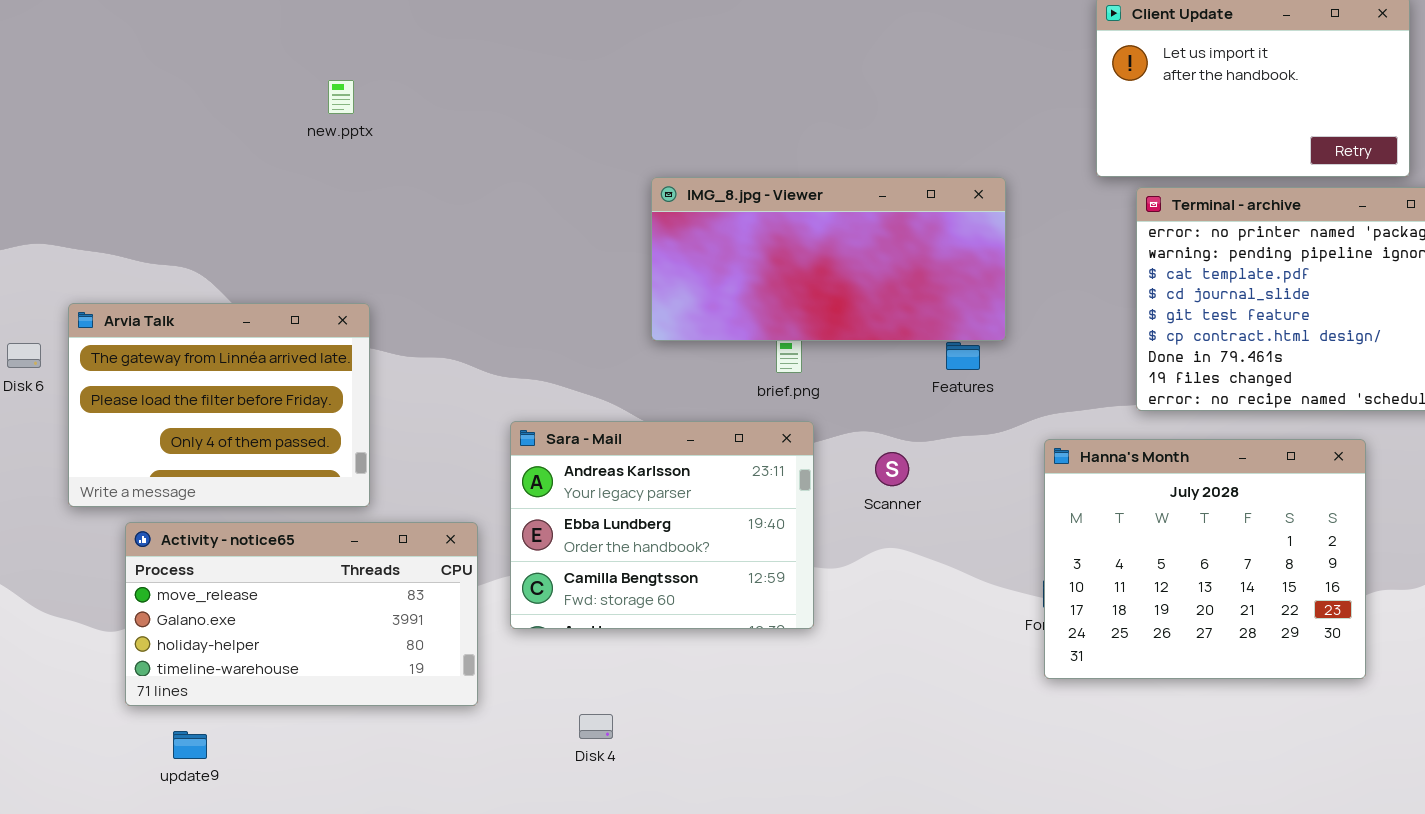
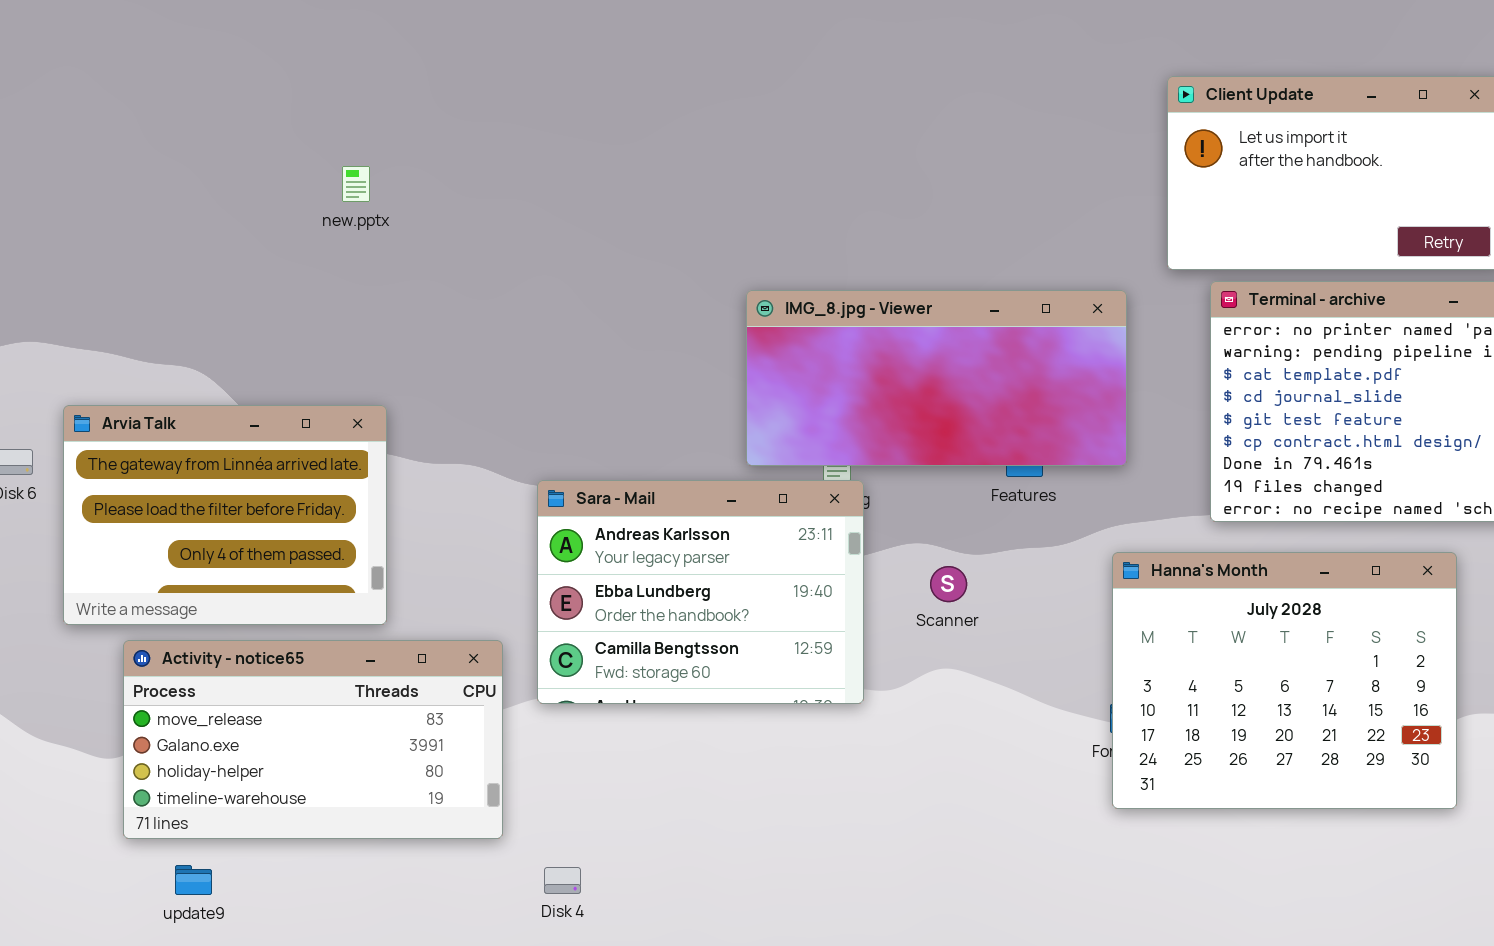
IMG_8.jpg - Viewer: [651,177,1006,341] -> [746,290,1127,466], moved
Sara - Mail: [510,421,814,629] -> [537,480,864,704], moved
Disk 4: [579,714,613,739] -> [544,867,581,894], moved

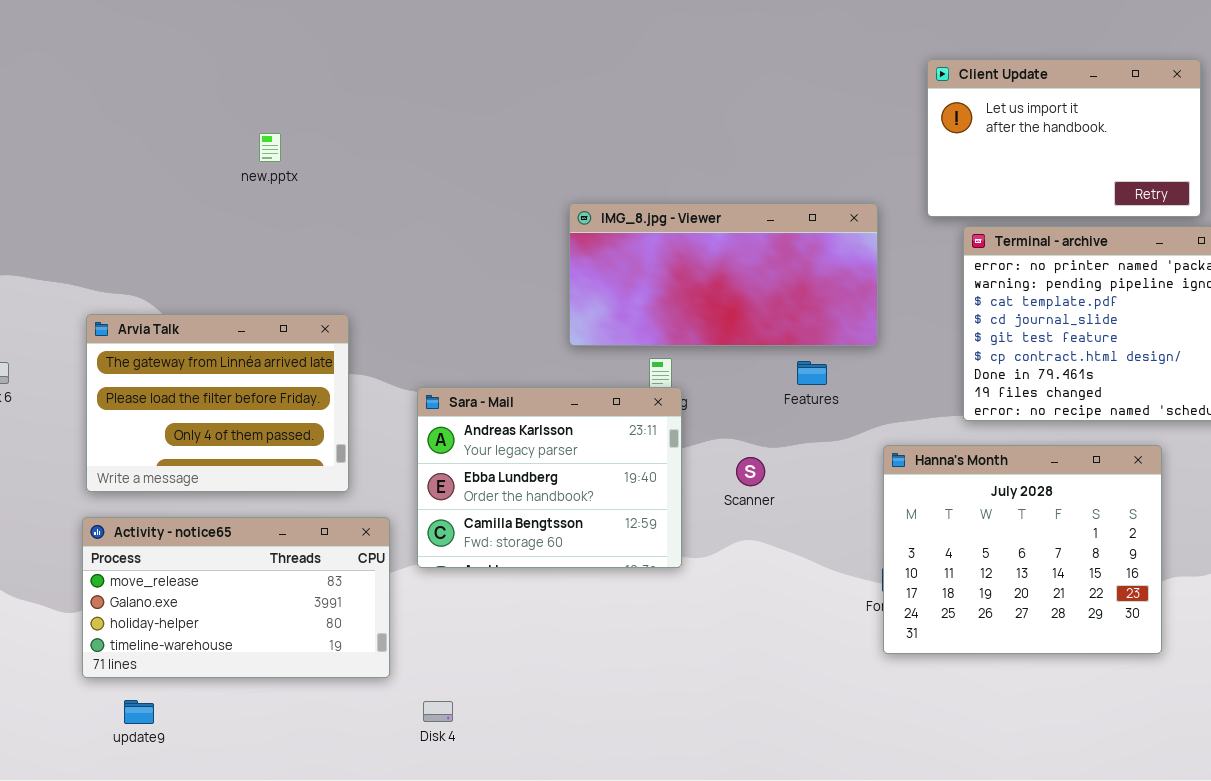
IMG_8.jpg - Viewer: [746,290,1127,466] -> [569,203,878,346], moved
Arvia Talk: [63,405,387,625] -> [86,314,349,492], moved

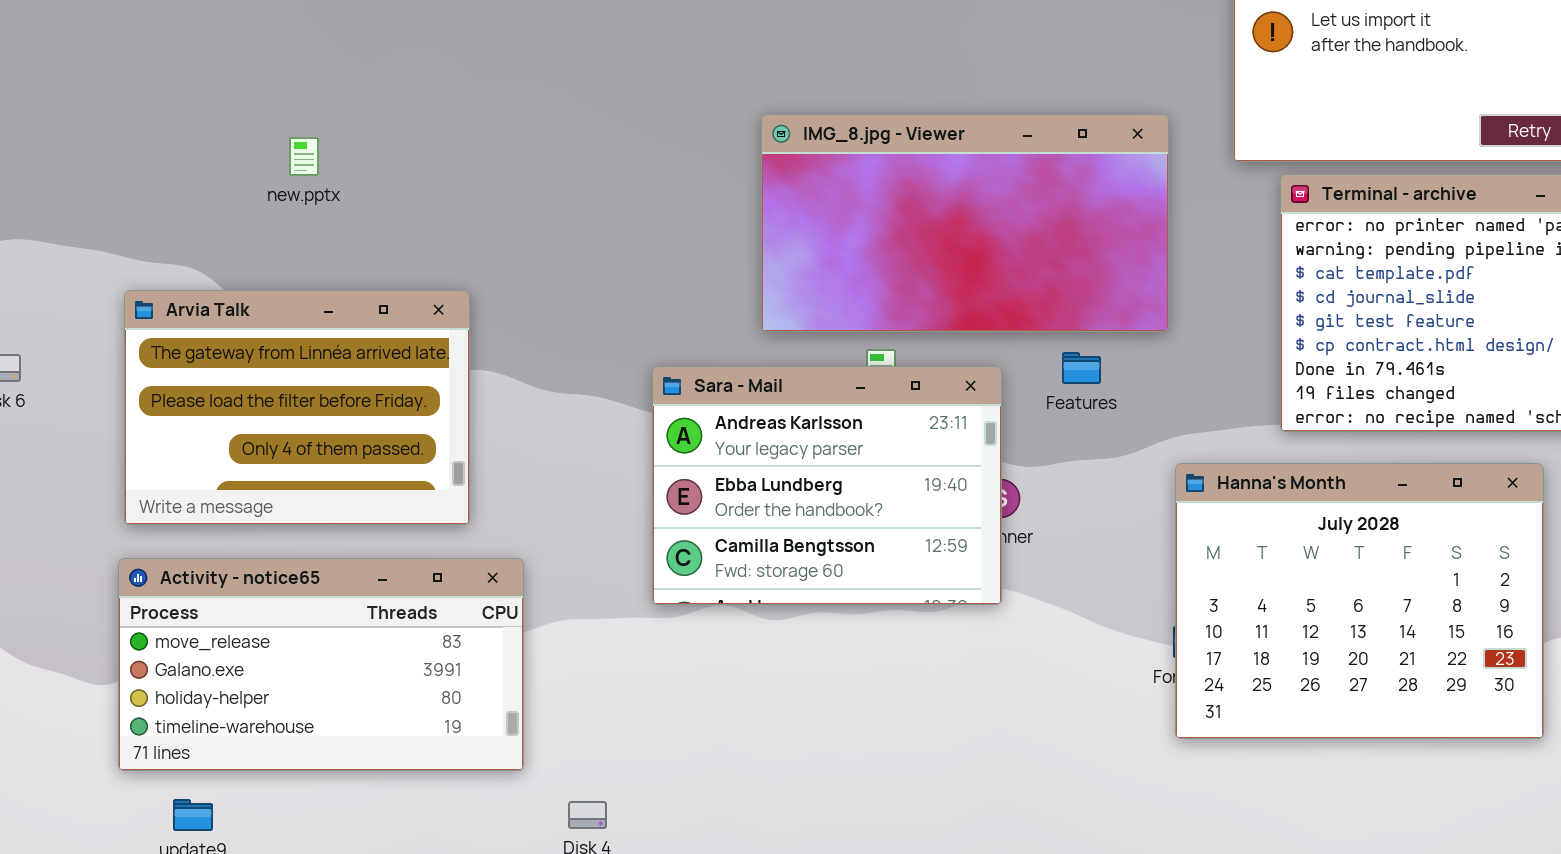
new.pptx: [259,133,281,162] -> [289,137,319,176], moved
IMG_8.jpg - Viewer: [569,203,878,346] -> [761,114,1169,332], resized
Sara - Mail: [417,387,682,568] -> [652,366,1002,605], moved

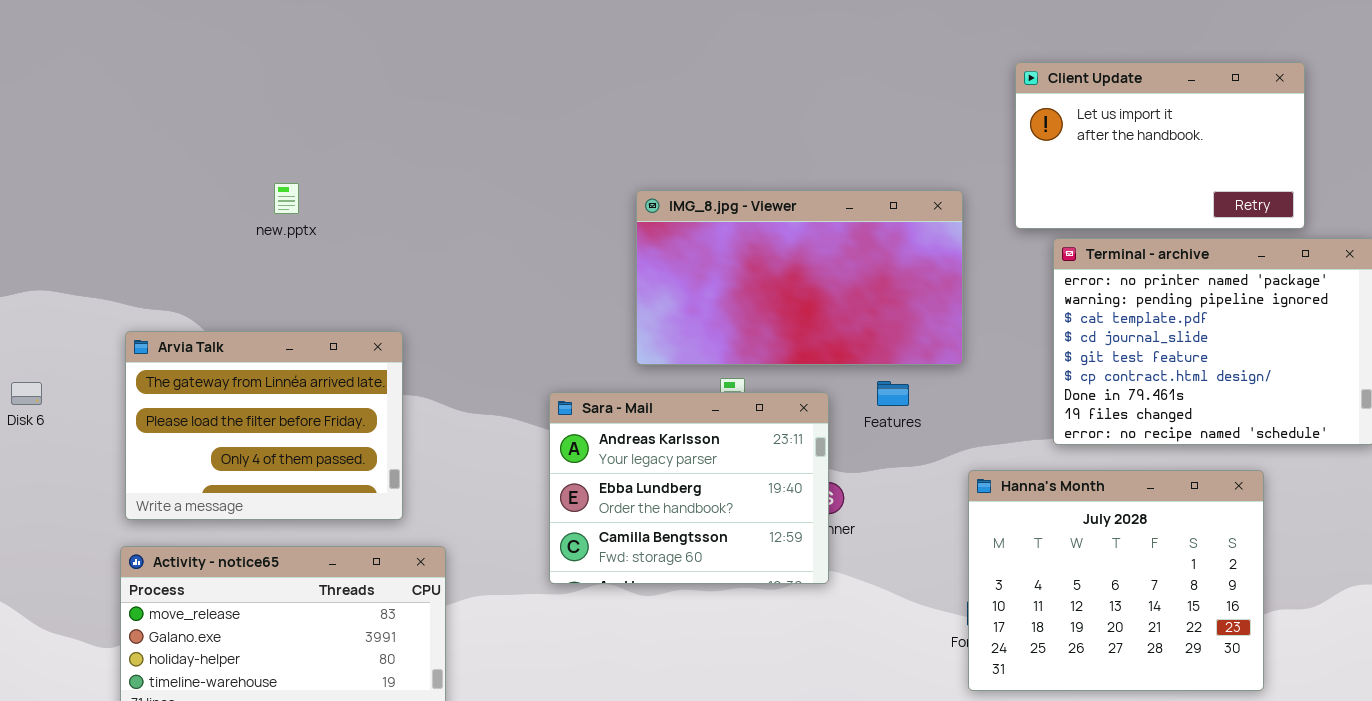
new.pptx: [289,137,319,176] -> [274,183,299,214], moved

